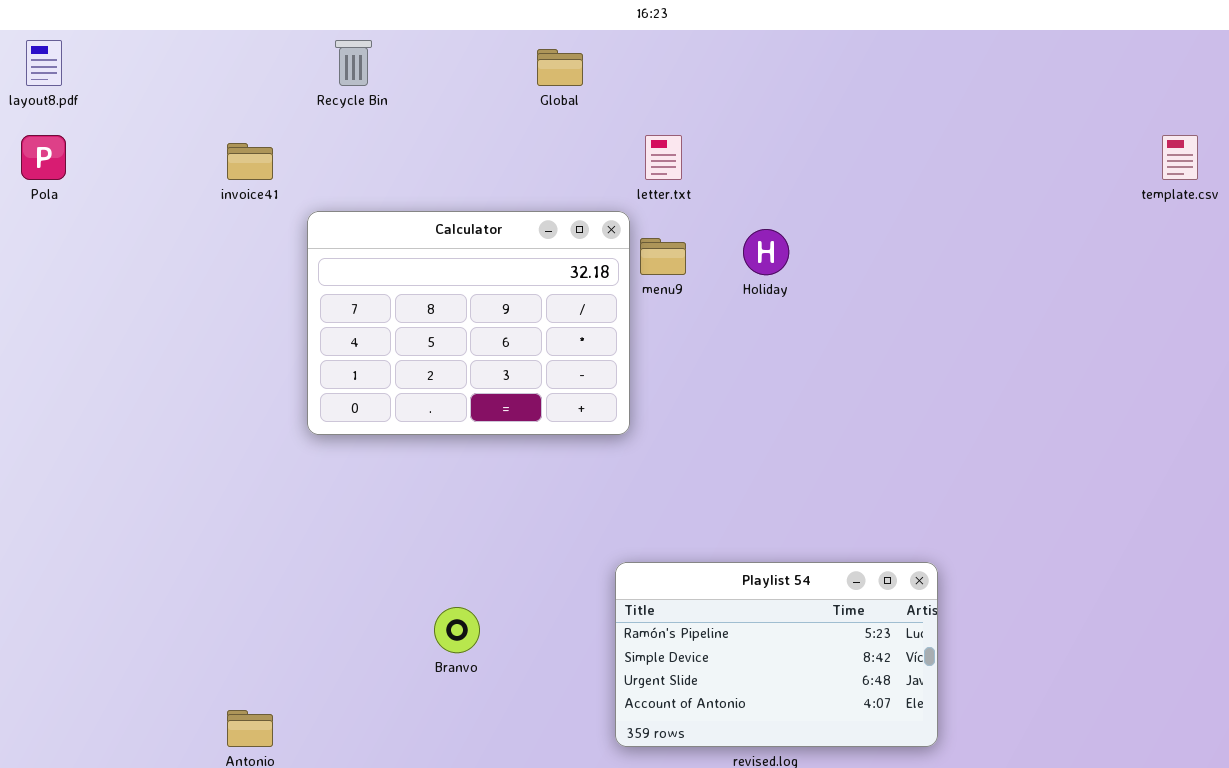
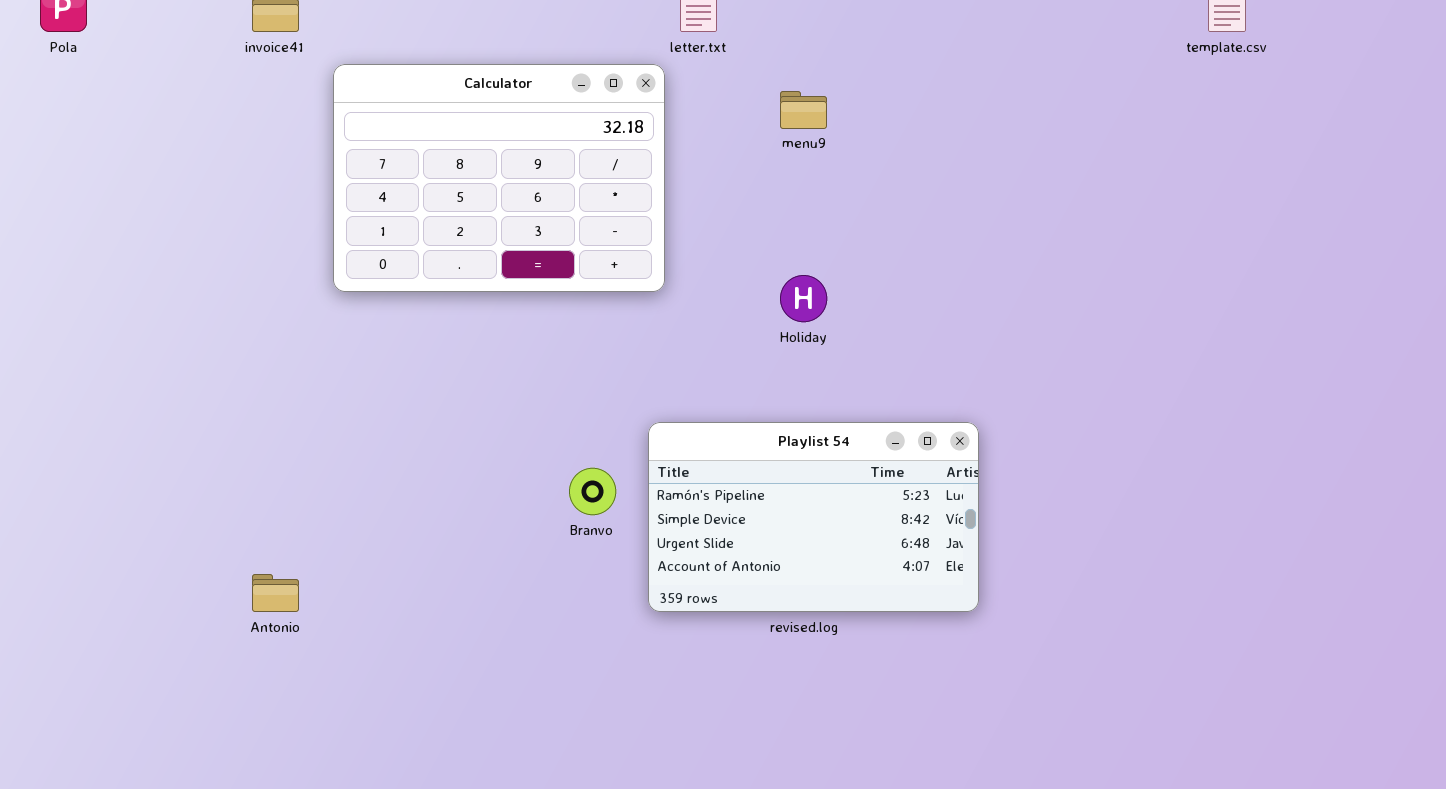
Holiday: [743,229,789,275] -> [780,275,827,322], moved
menu9: [640,238,686,275] -> [780,91,827,129], moved
Branvo: [434,607,480,653] -> [569,468,616,515], moved

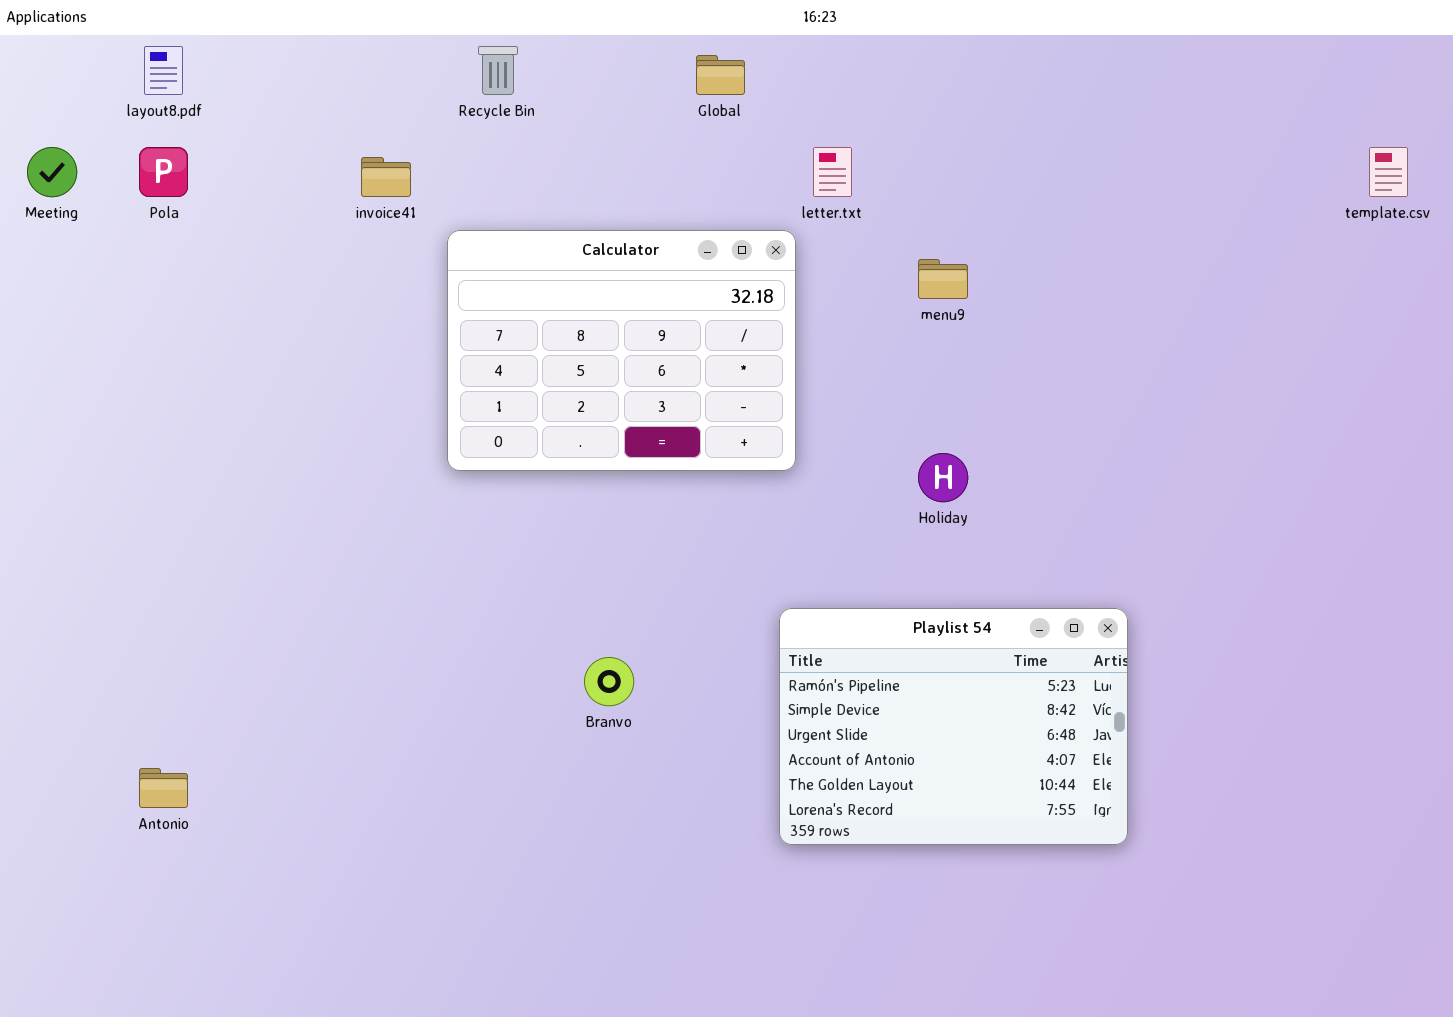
Playlist 54: [648,422,979,612] -> [779,608,1128,845], resized
Branvo: [569,468,616,515] -> [584,657,634,706], moved
Antonio: [252,574,299,612] -> [139,768,188,808], moved

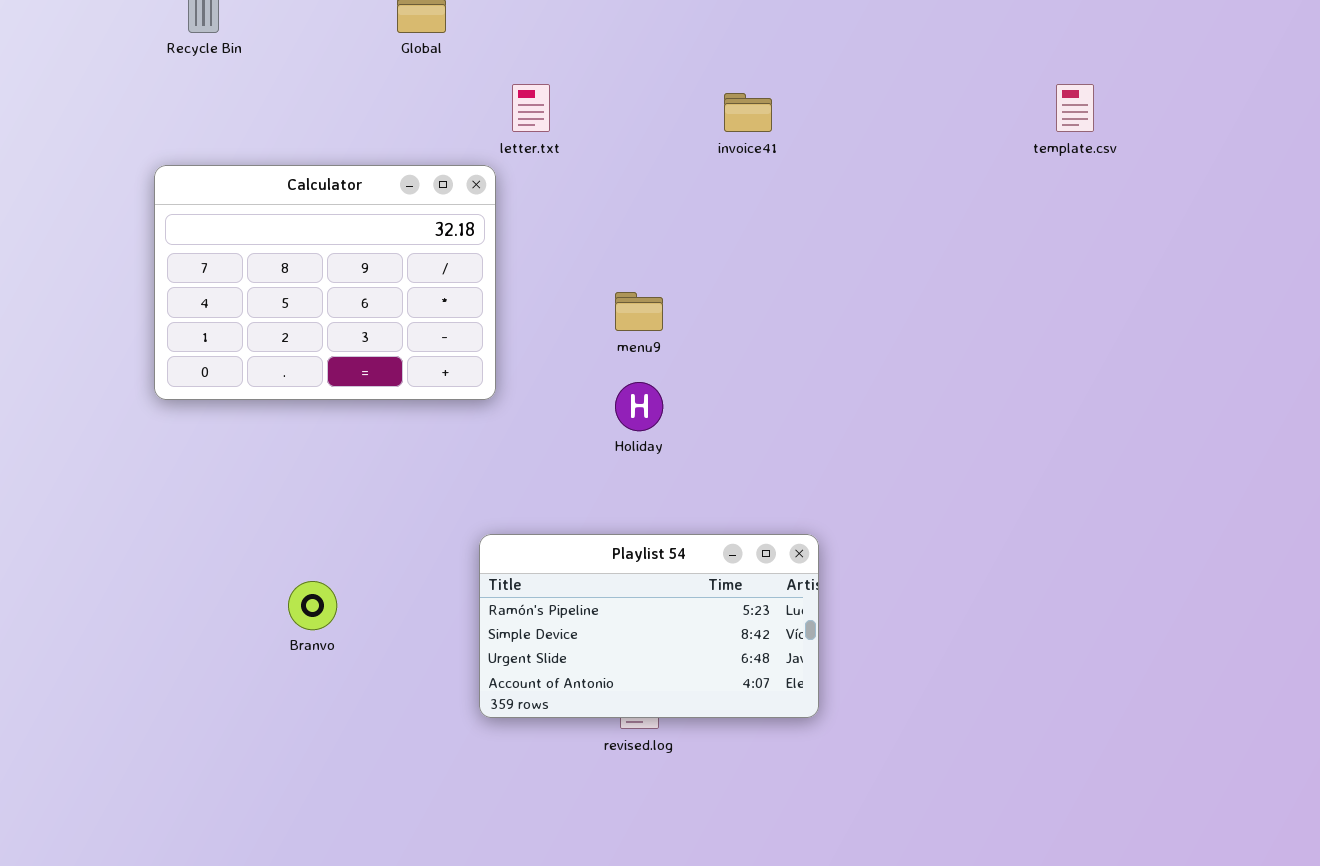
invoice41: [361,157,411,197] -> [724,93,772,132], moved
menu9: [918,259,968,299] -> [615,292,663,331], moved
Playlist 54: [779,608,1128,845] -> [479,534,819,718], resized

